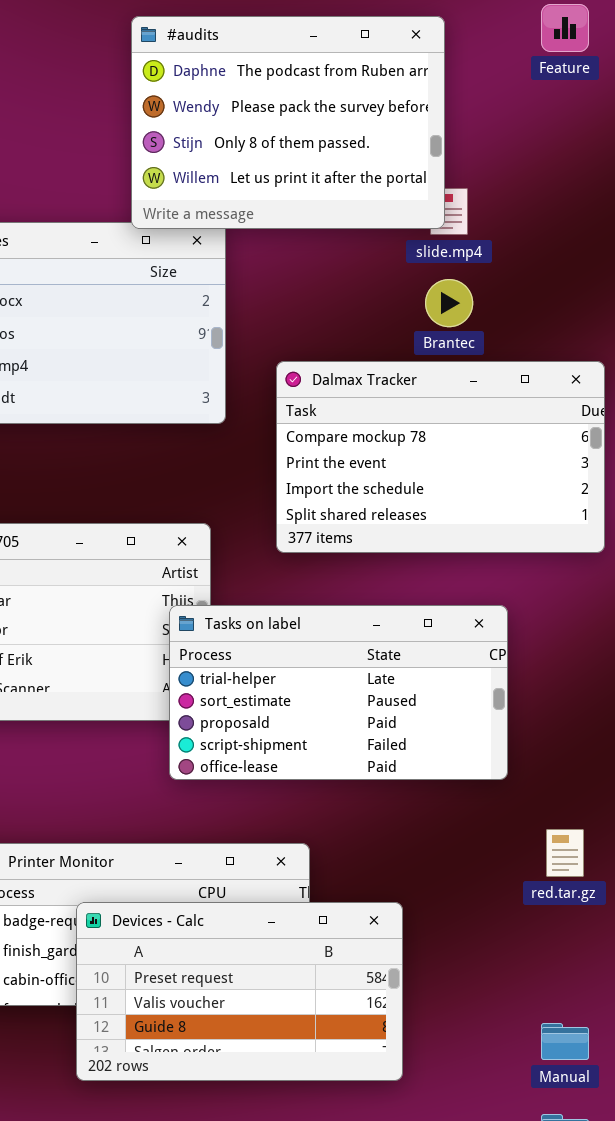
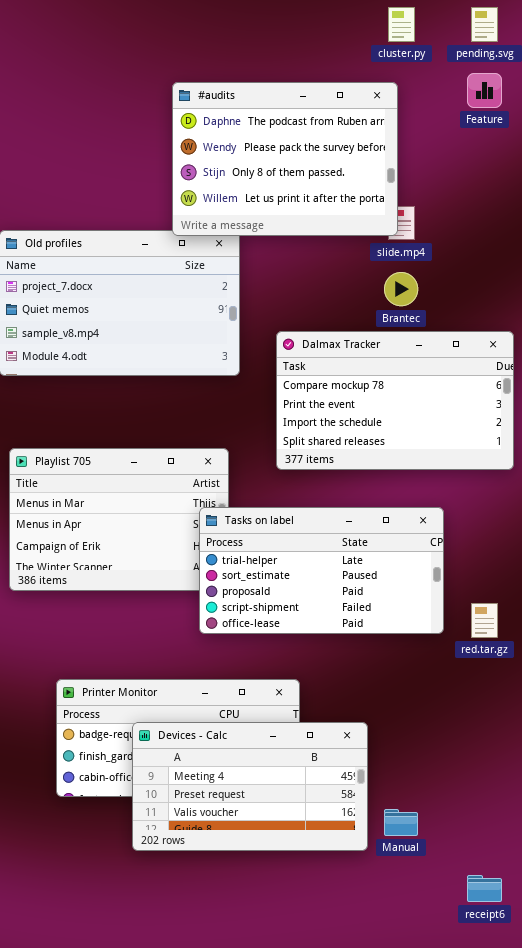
red.tar.gz: [546,829,584,877] -> [471,603,498,638], moved
Devices - Calc: [76,902,403,1081] -> [132,722,368,851], scrolled up 1 row
Manual: [541,1023,589,1060] -> [384,809,418,836], moved

